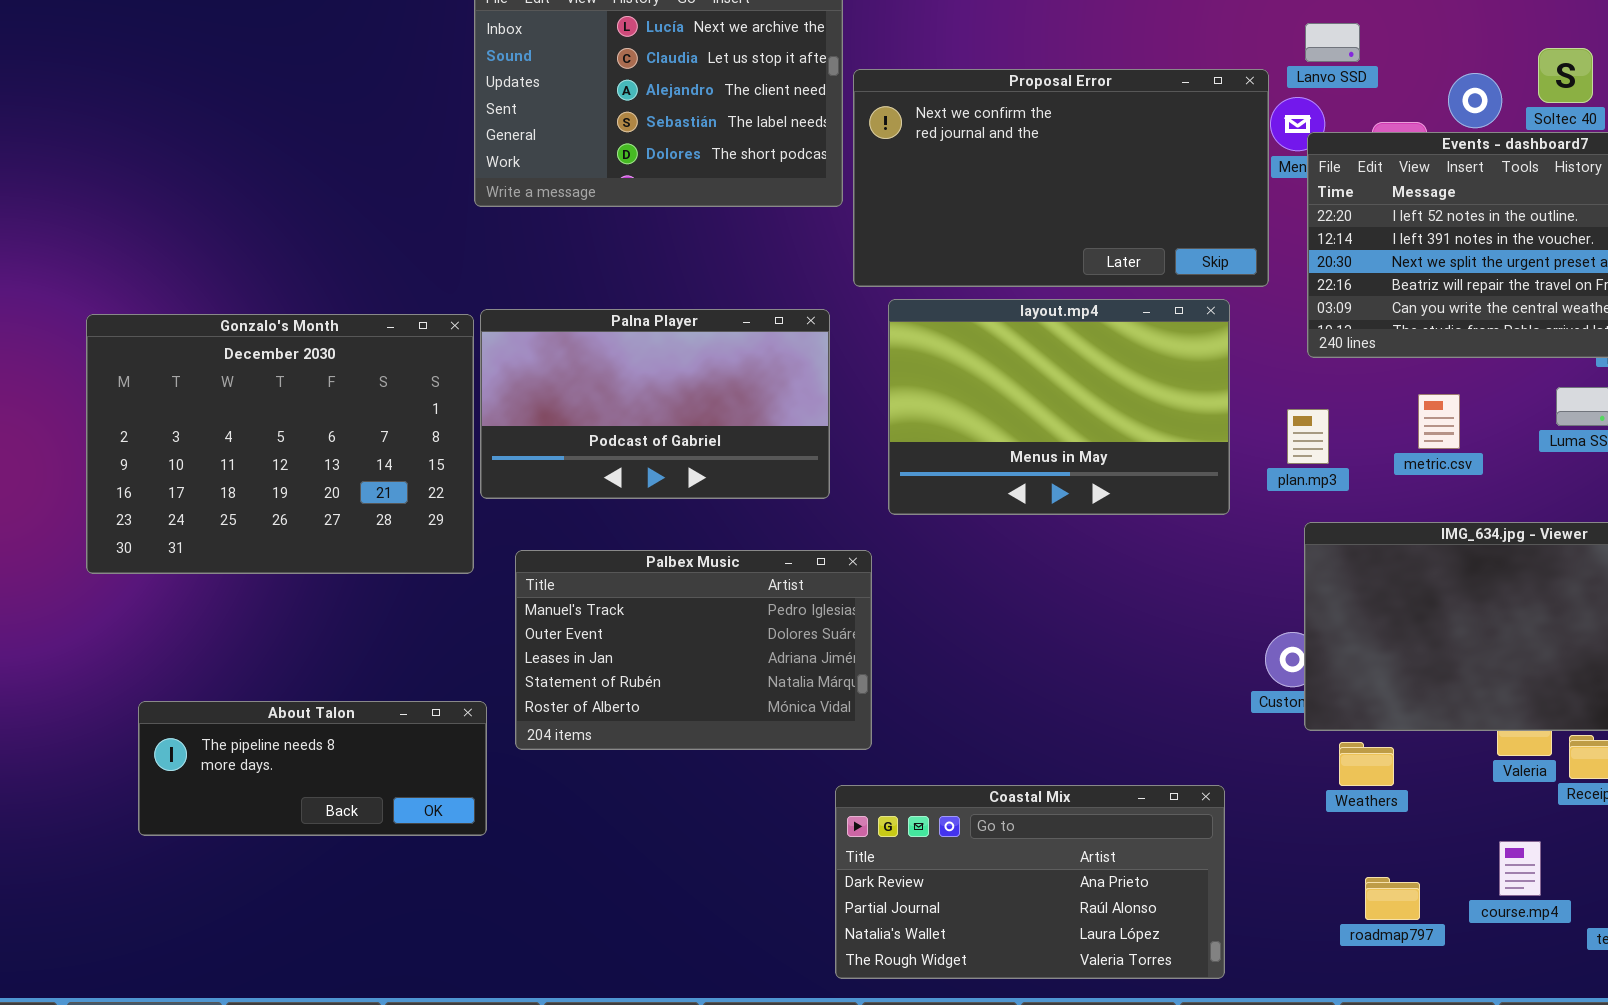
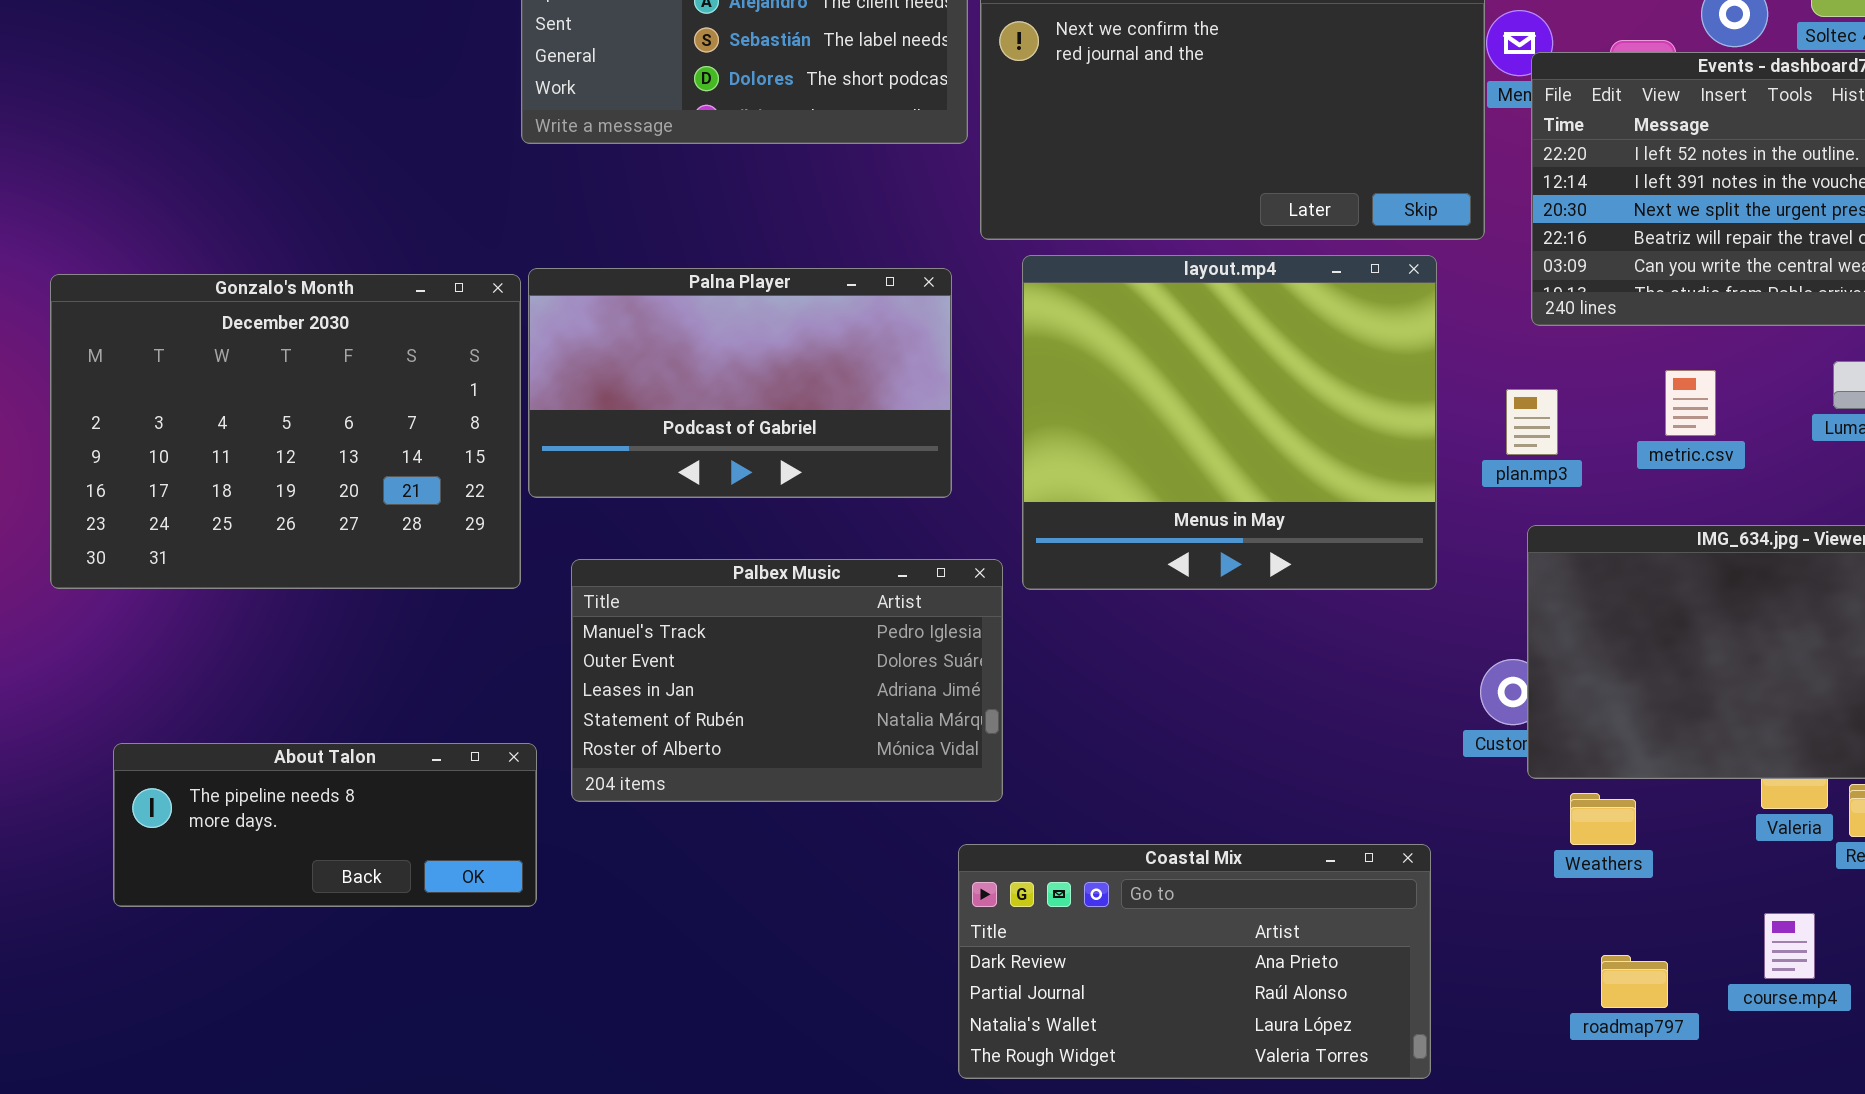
layout.mp4: [888,299,1230,515] -> [1022,255,1437,590], resized

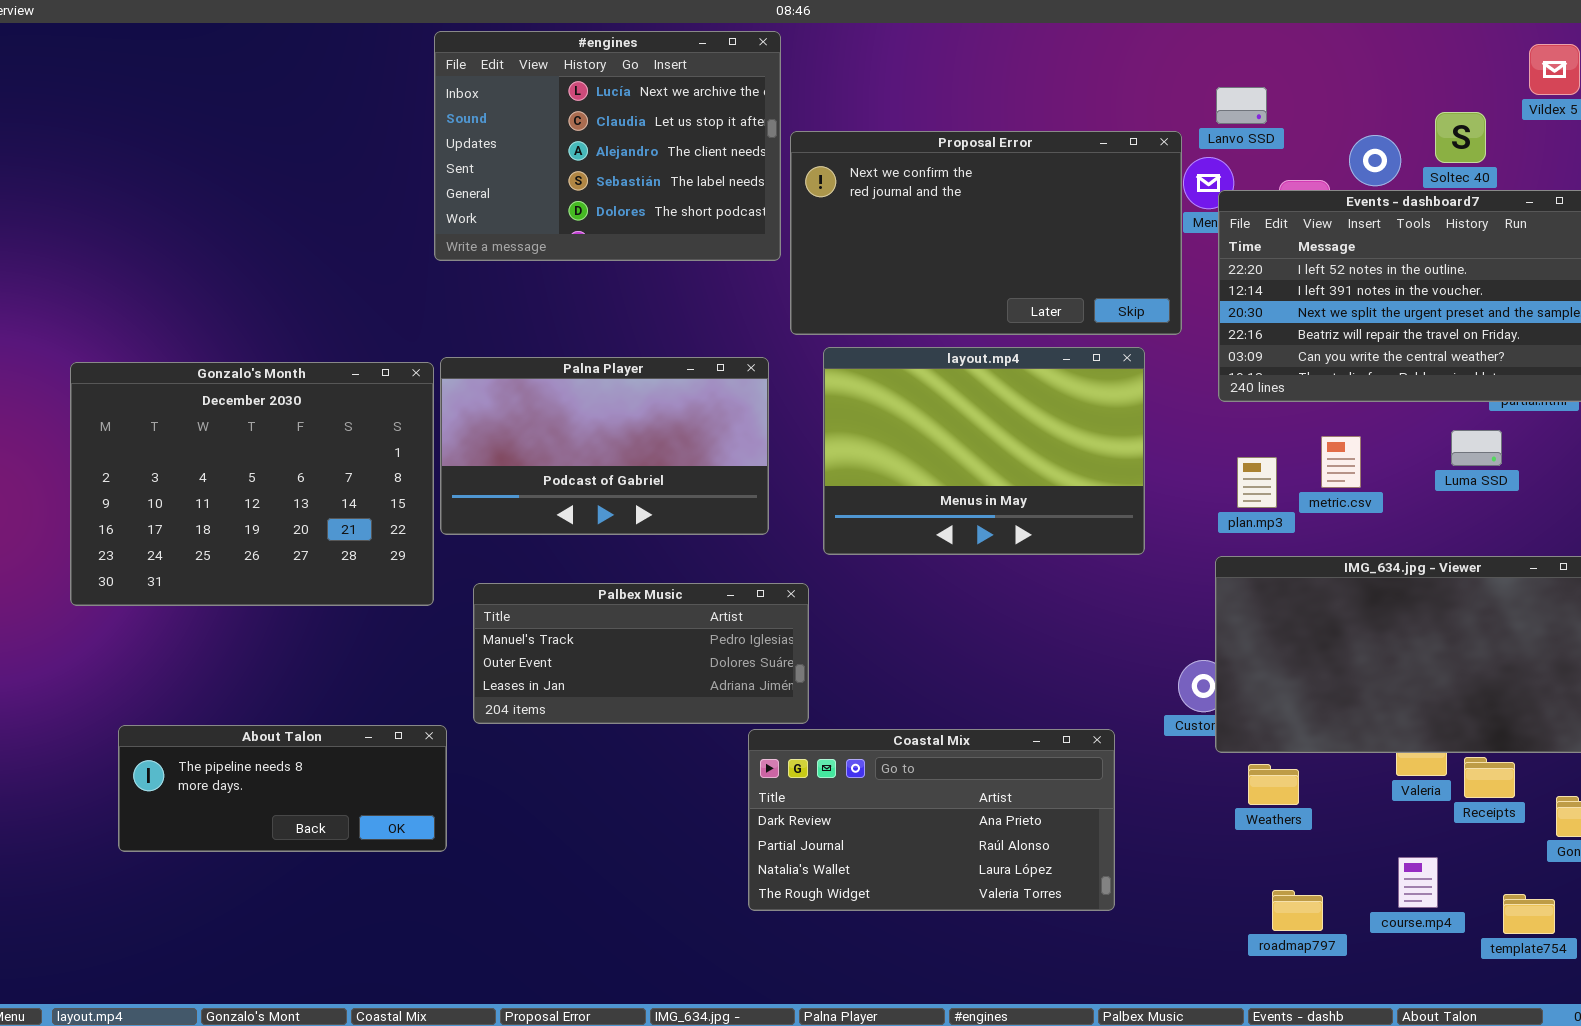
layout.mp4: [1022,255,1437,590] -> [823,347,1145,555], resized
plan.mp3: [1506,389,1558,455] -> [1237,457,1277,508], moved
Palbex Music: [571,559,1003,802] -> [473,583,809,724], resized
Coastal Mix: [958,844,1431,1079] -> [748,729,1115,911], moved

